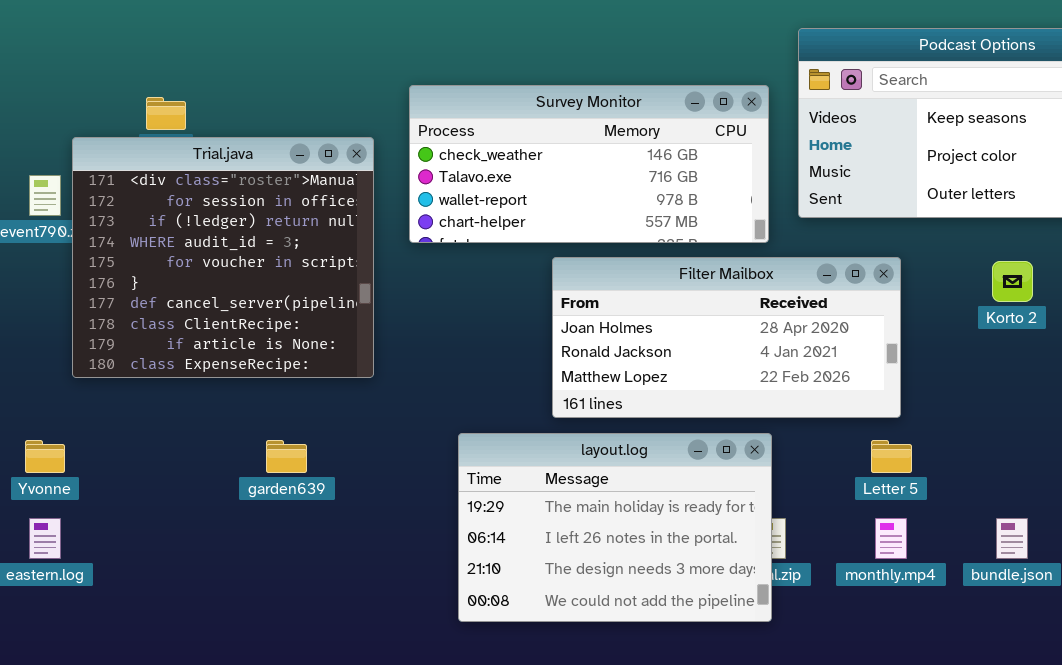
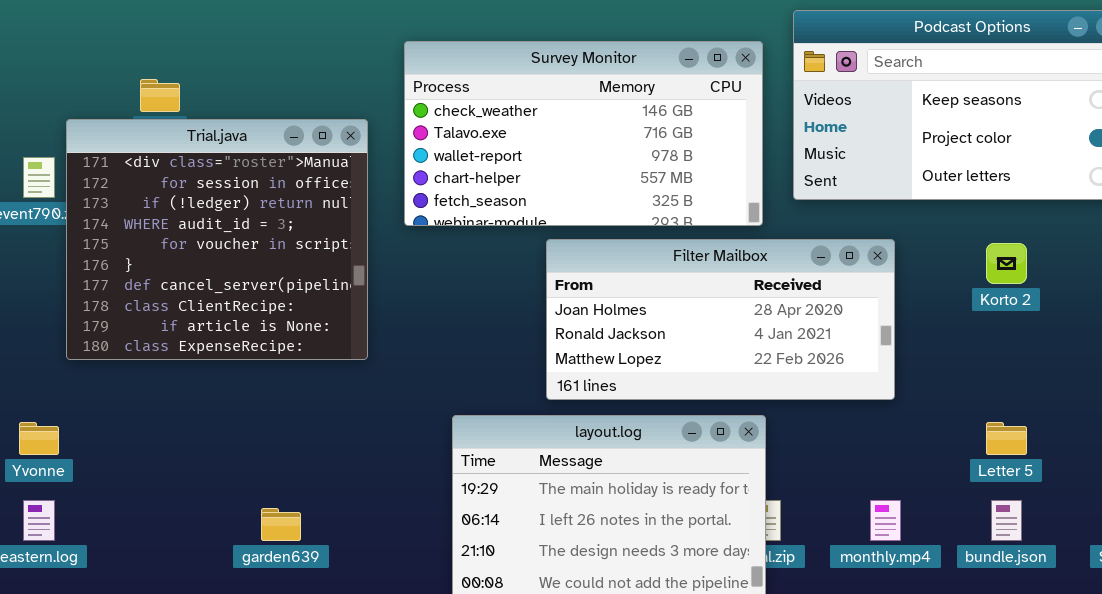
Survey Monitor: [409,85,769,243] -> [404,41,763,226], resized
garden639: [266,440,307,473] -> [261,508,301,541], moved
Letter 5: [871,440,912,473] -> [986,422,1027,455], moved

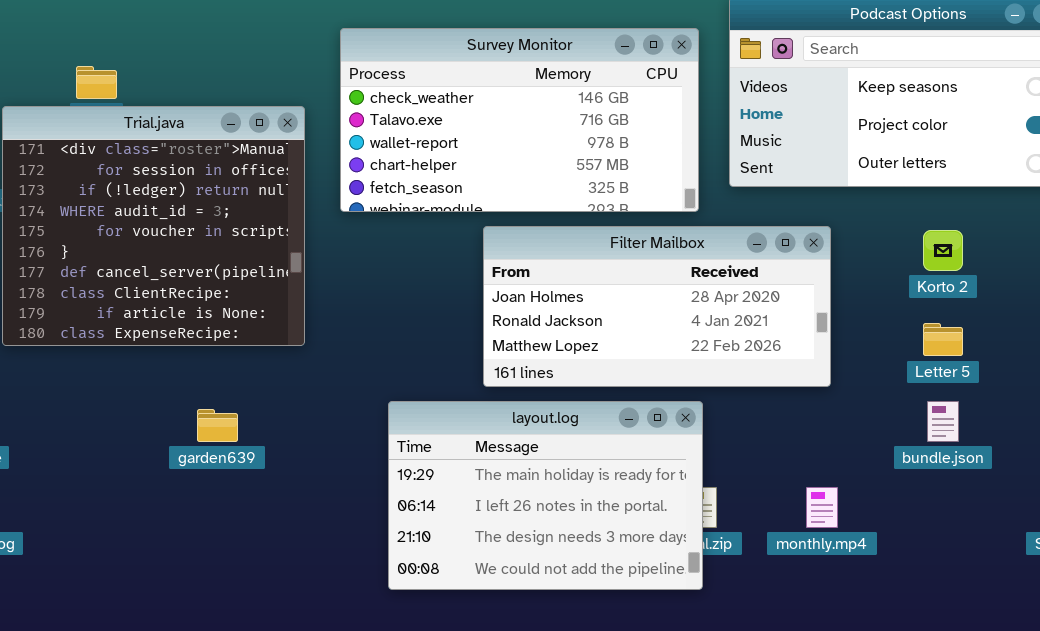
Letter 5: [986,422,1027,455] -> [923,323,963,356], moved
bundle.json: [991,500,1022,541] -> [927,401,959,442], moved
garden639: [261,508,301,541] -> [197,409,238,442], moved

